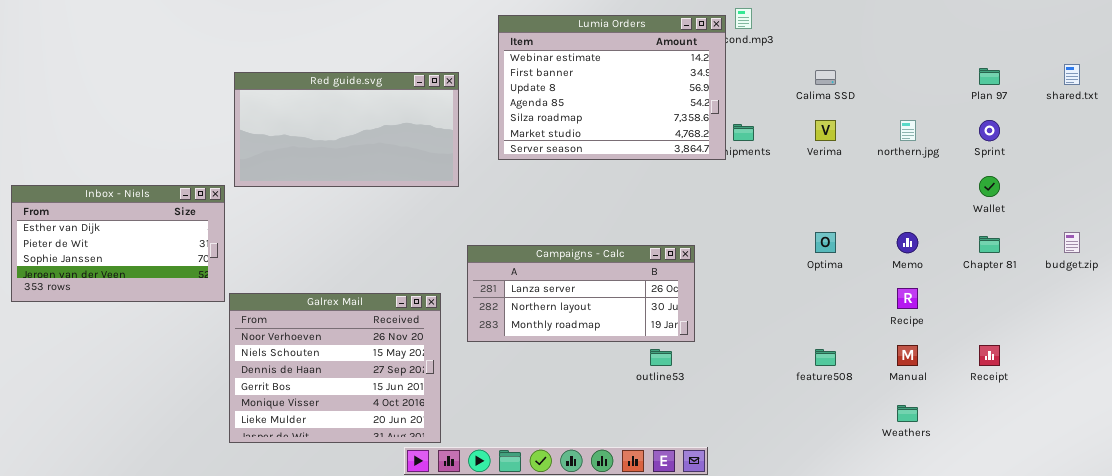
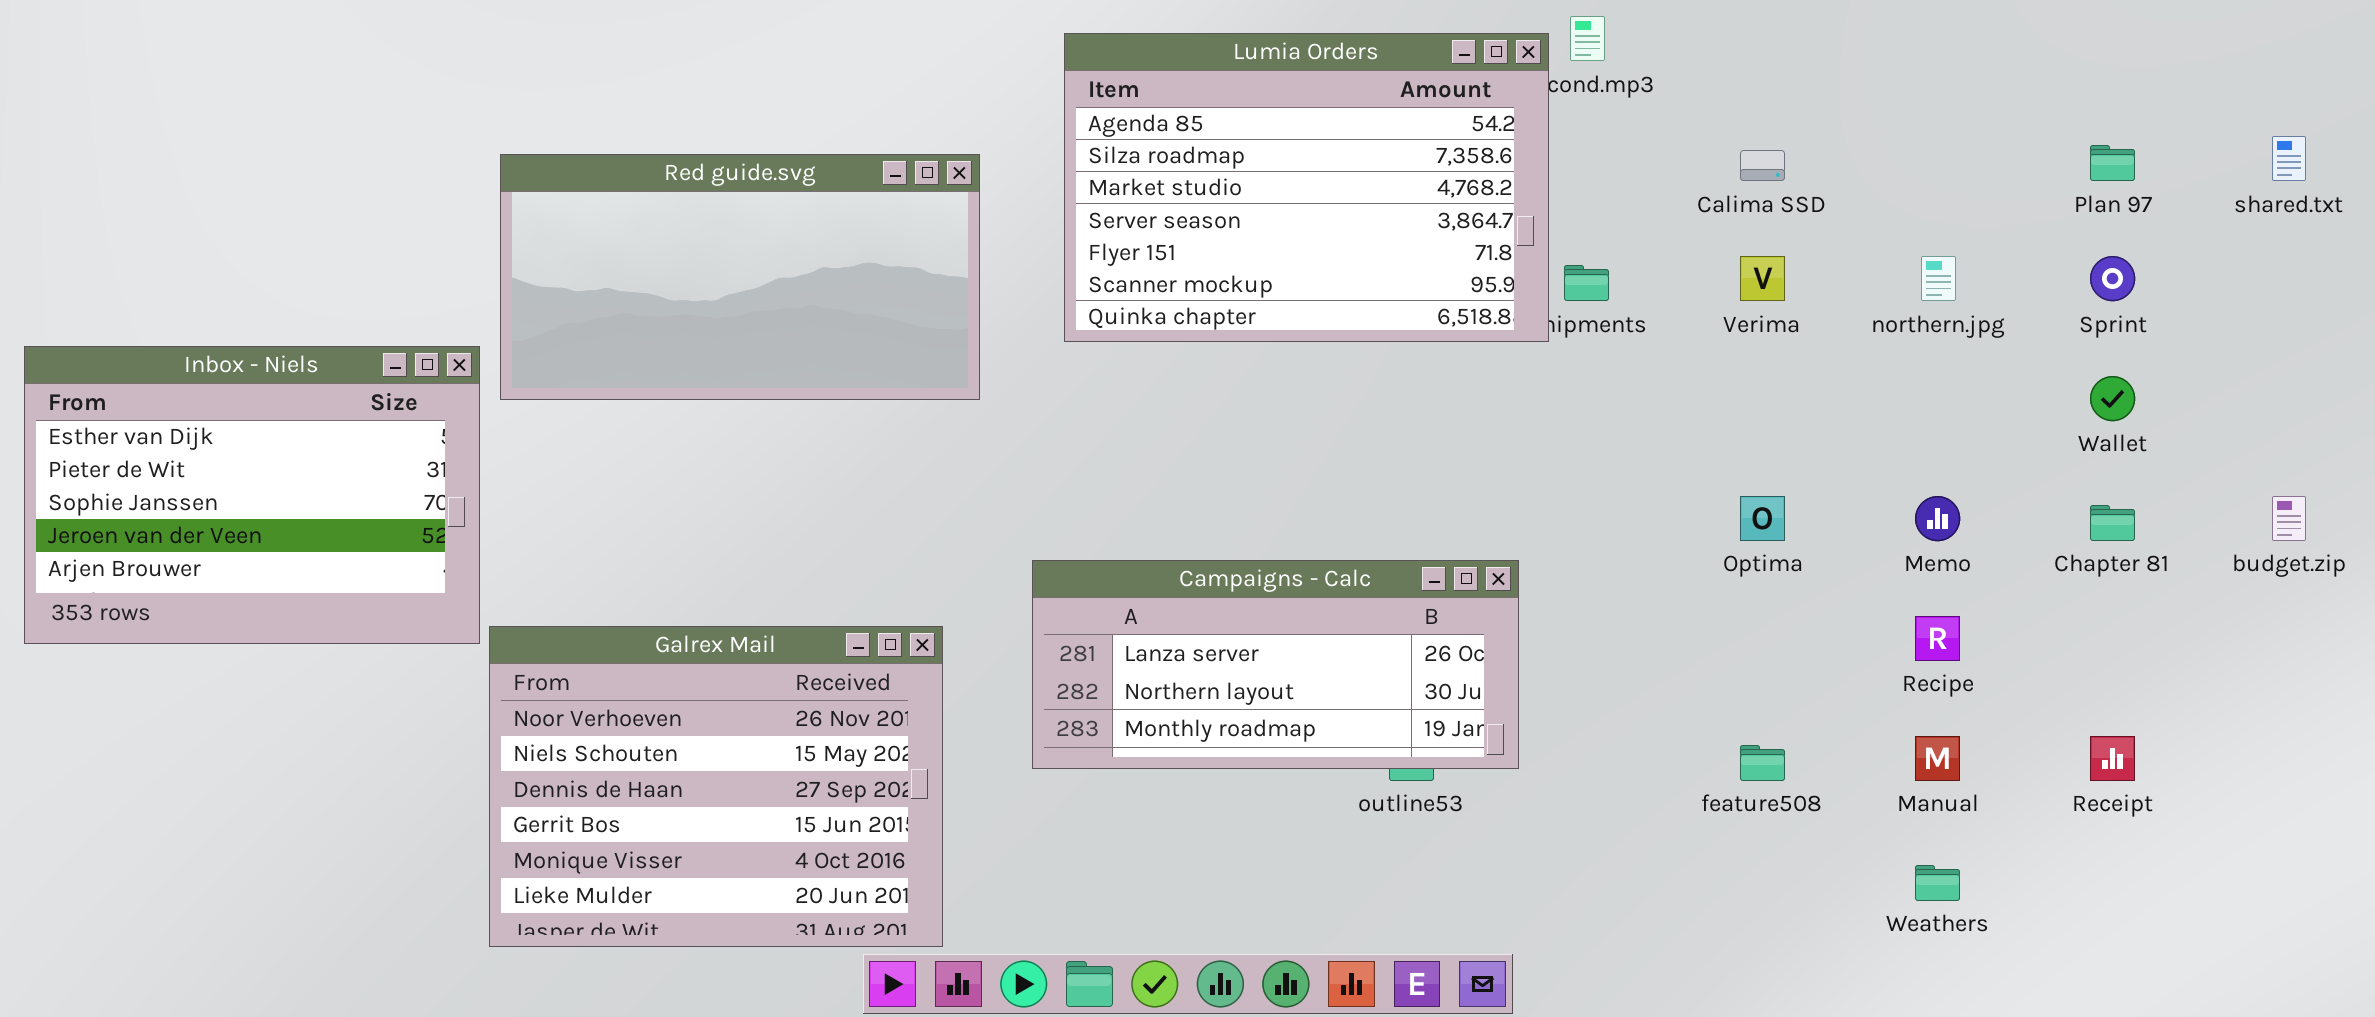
Lumia Orders: [498,15,726,160] -> [1064,33,1549,342], scrolled down 3 rows
Inbox - Niels: [11,185,225,302] -> [24,346,480,644], resized
Campaigns - Calc: [467,245,695,342] -> [1032,560,1519,769], moved

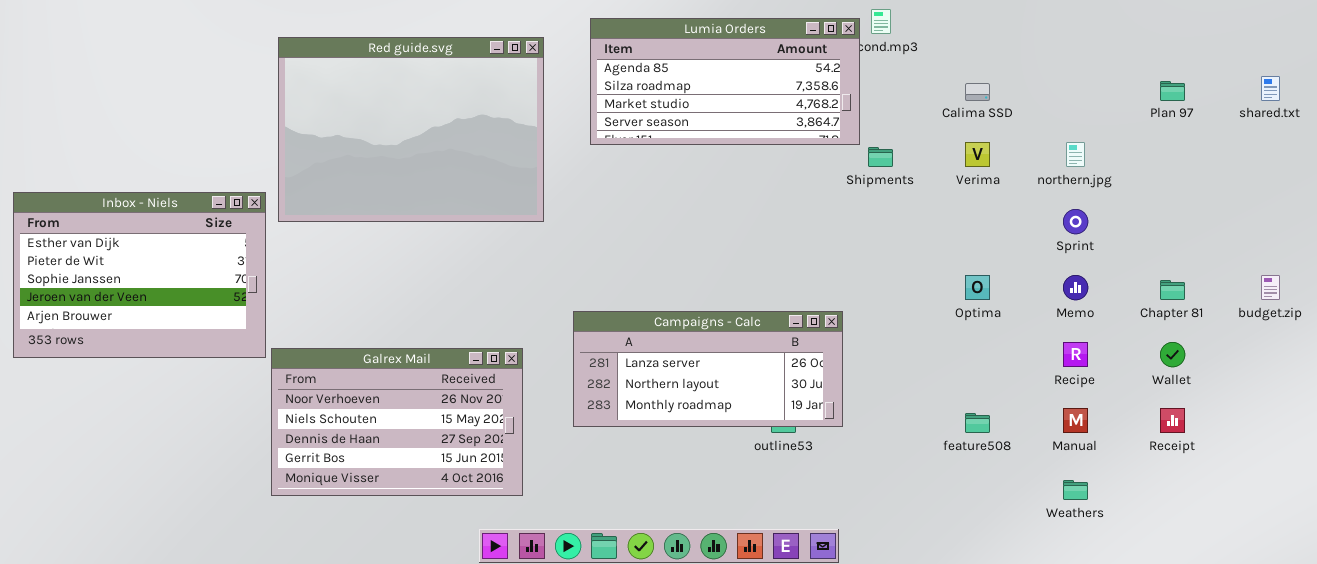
Lumia Orders: [1064,33,1549,342] -> [590,18,860,145], resized
Red guide.svg: [500,154,980,400] -> [278,37,544,222], resized
Sprint: [2090,256,2135,301] -> [1063,209,1088,234], moved
Wallet: [2090,376,2135,421] -> [1160,342,1185,367], moved
Galrex Mail: [489,626,943,947] -> [271,348,523,496], resized

